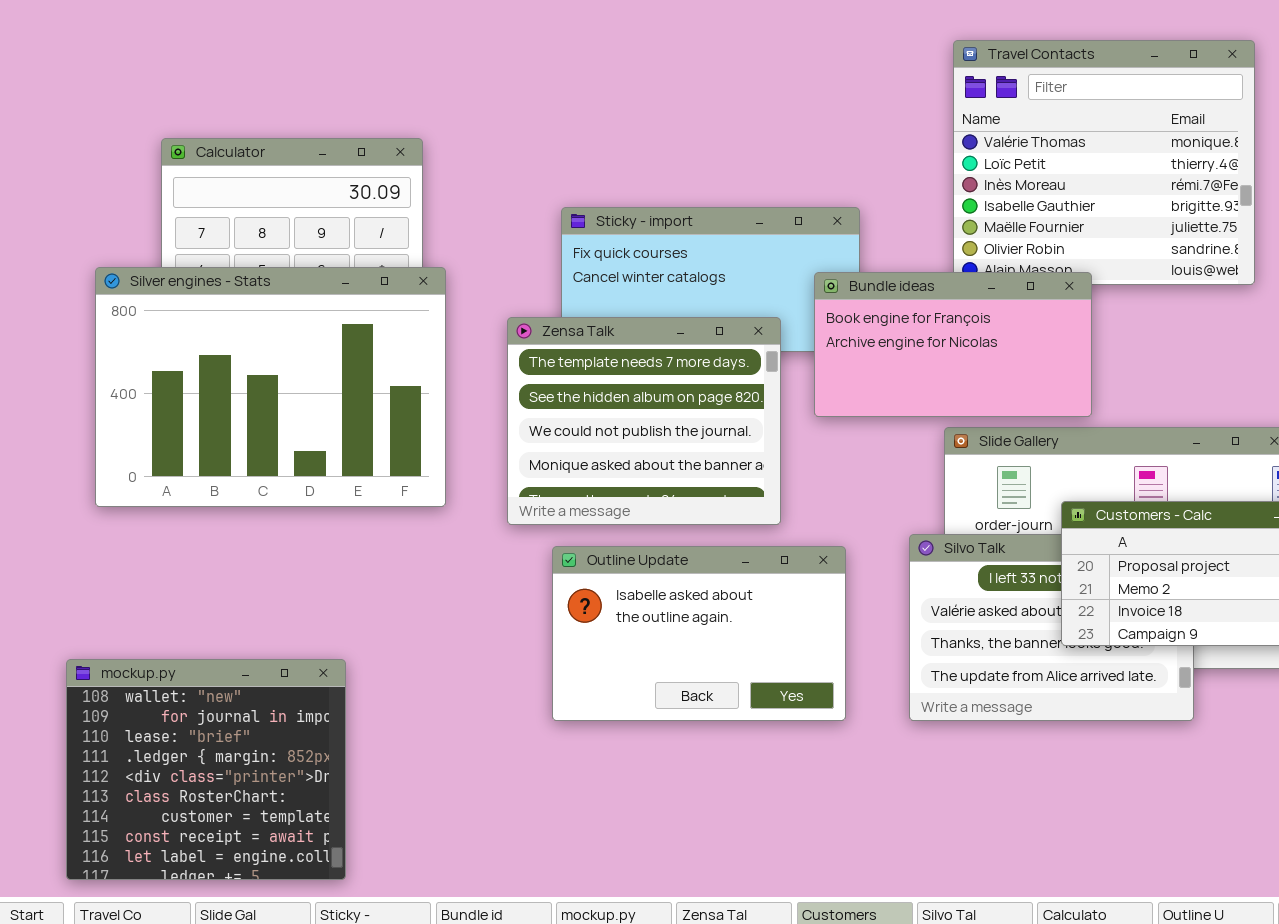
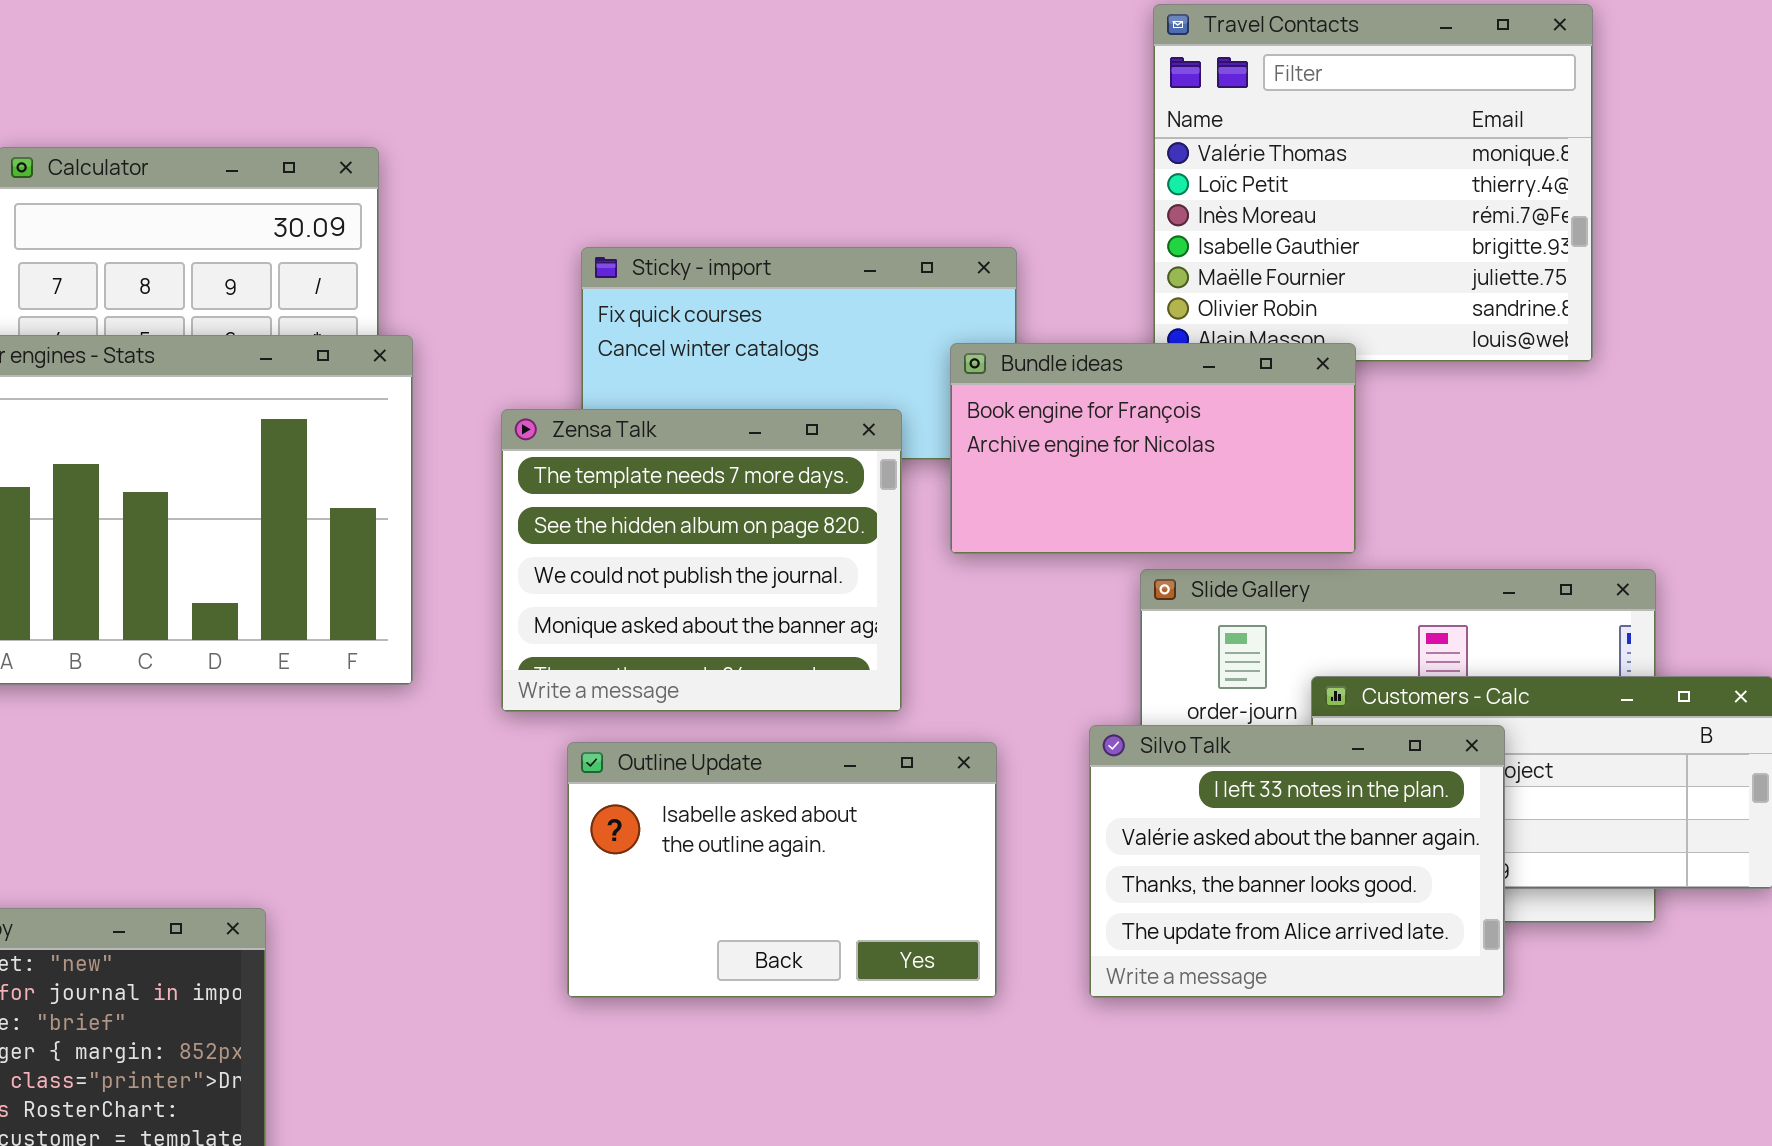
Silvo Talk: [909,534,1194,721] -> [1089,725,1505,998], raised

